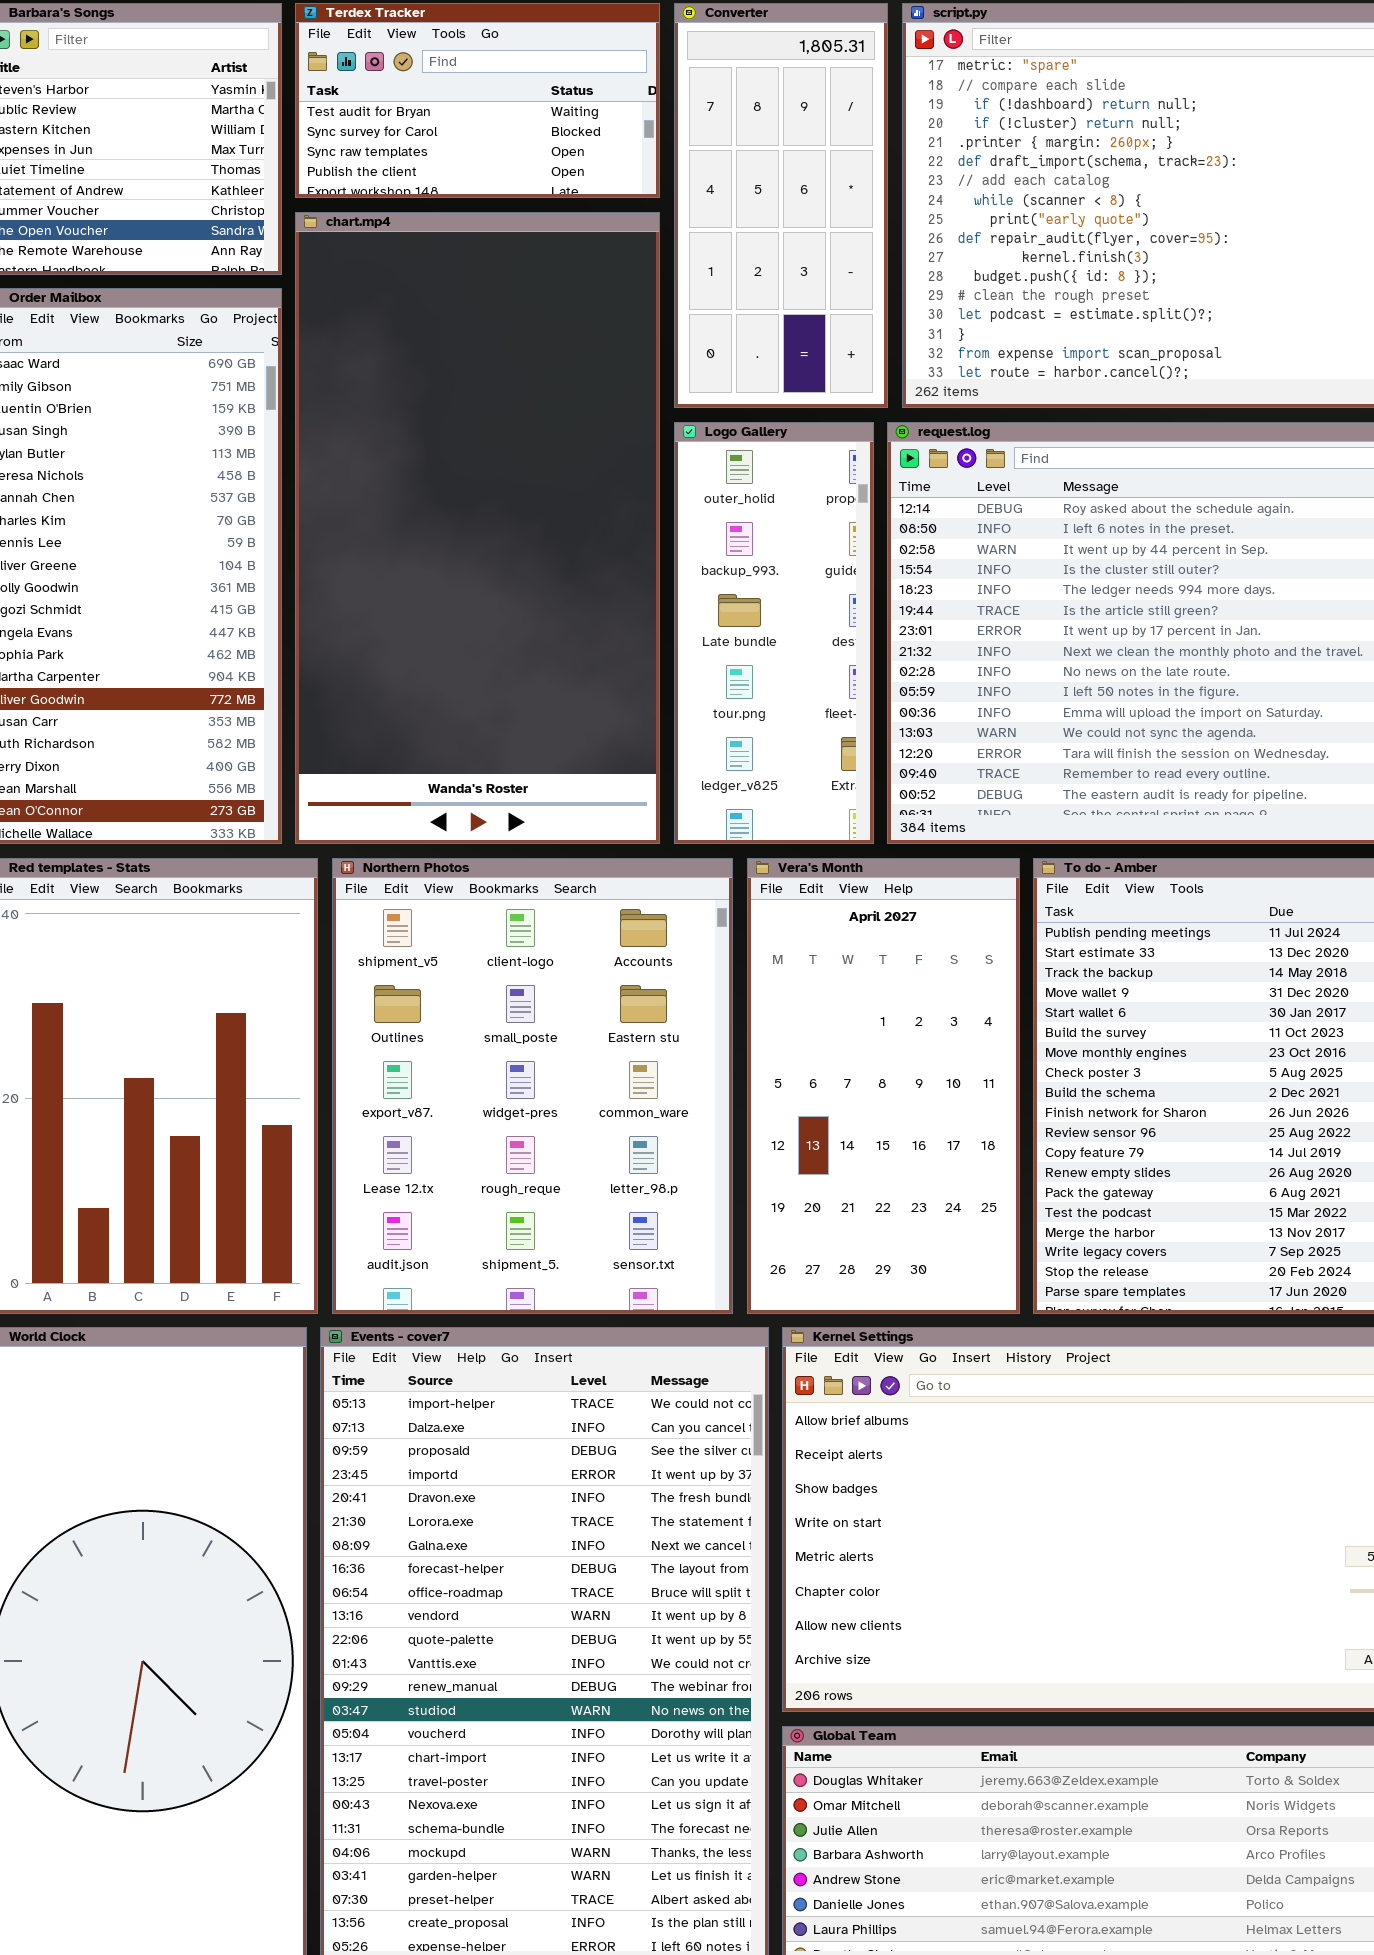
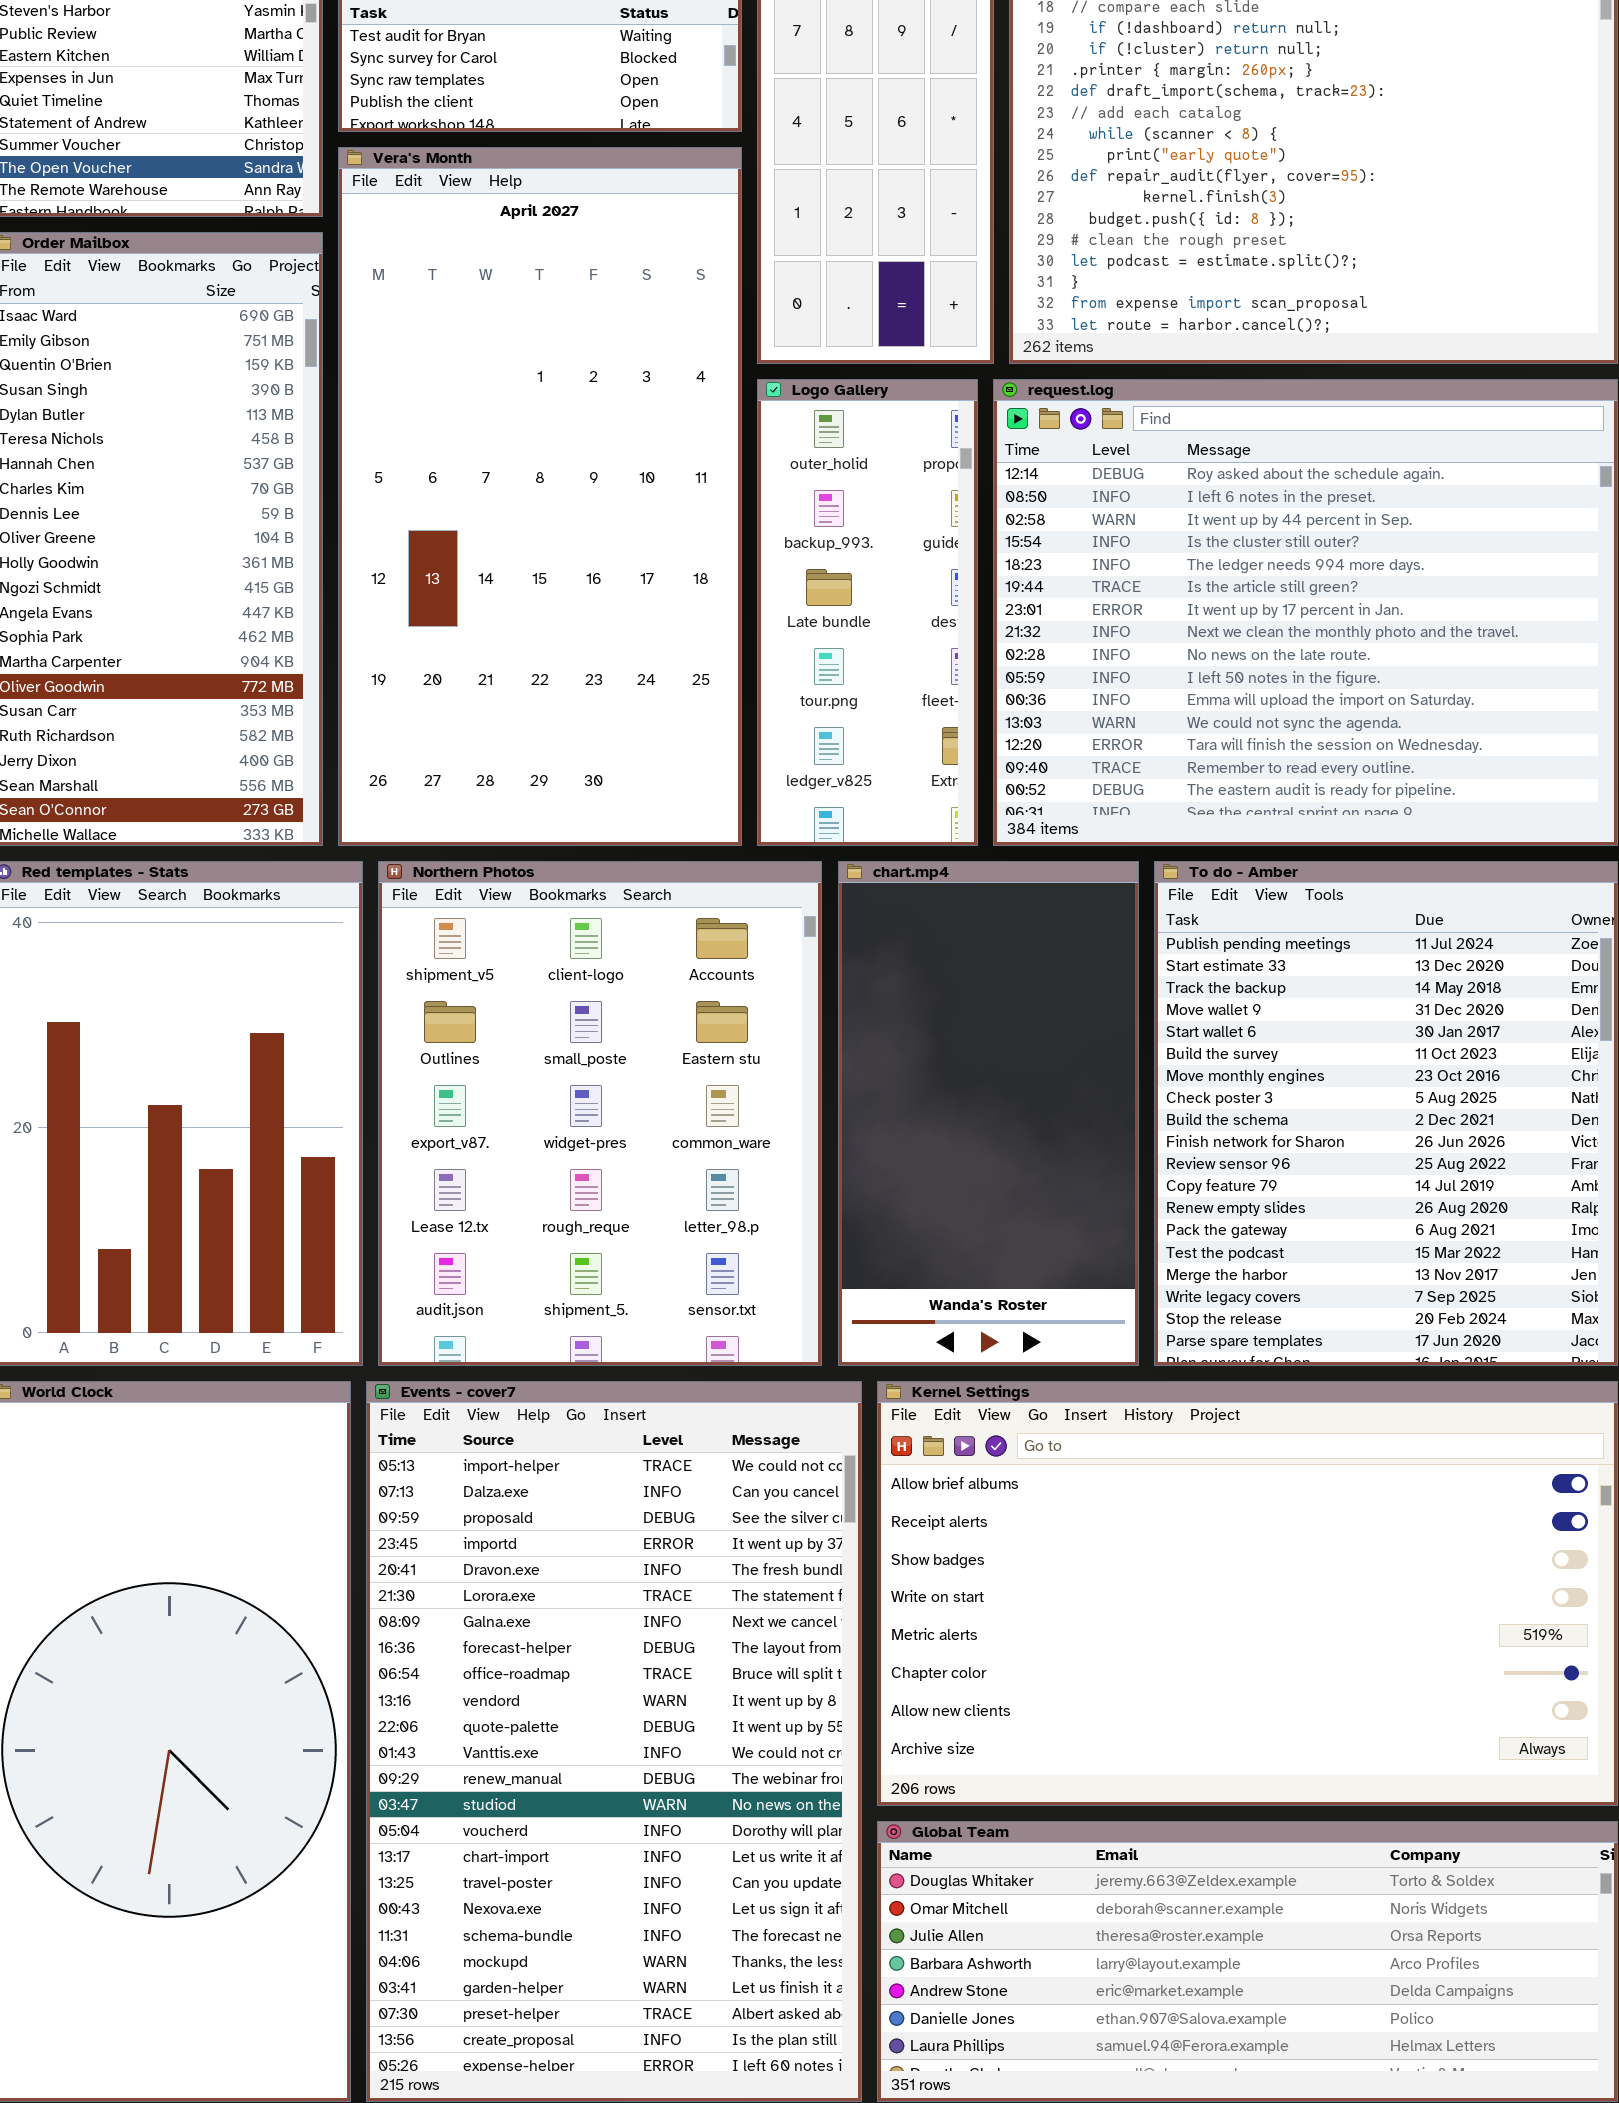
chart.mp4: [295,212,660,844] -> [838,861,1139,1366], moved, resized
Vera's Month: [747,858,1020,1314] -> [338,147,742,846], moved, resized

